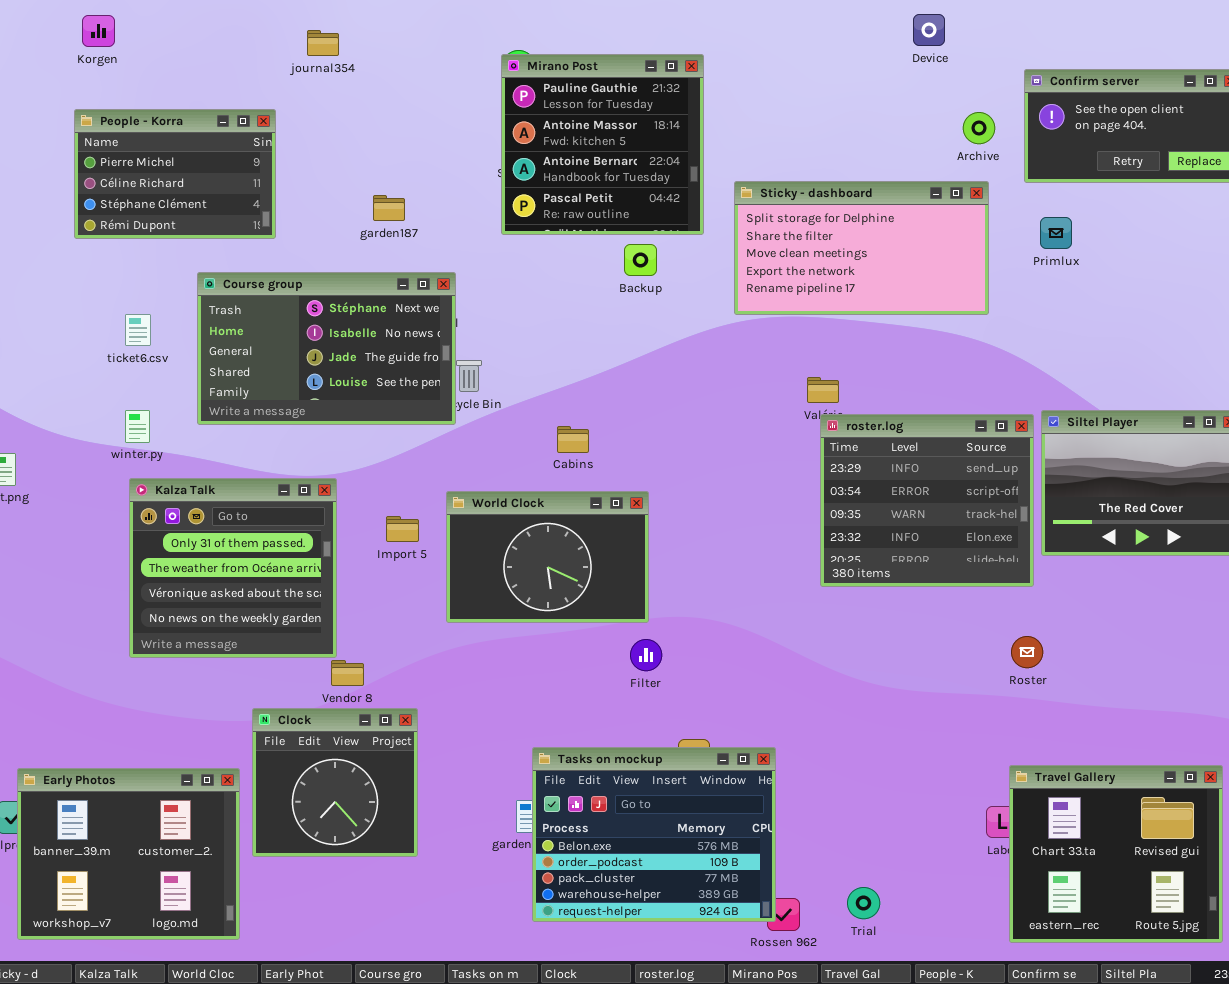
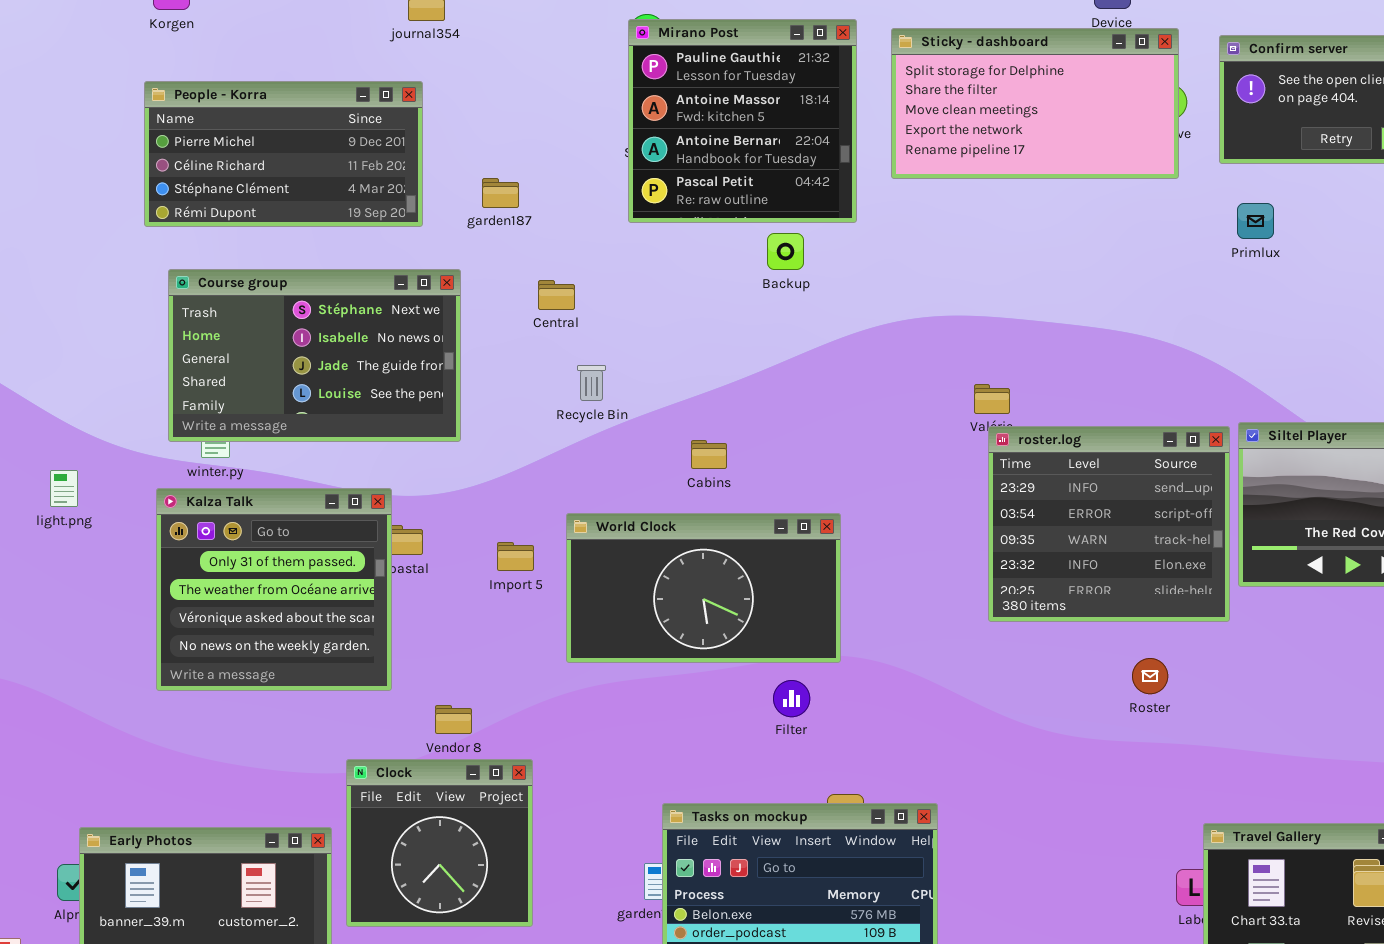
People - Korra: [74,109,276,239] -> [144,81,423,227], resized
Sticky - dashboard: [734,181,989,315] -> [891,28,1179,179], moved
Course group: [197,272,456,425] -> [168,269,461,442], moved
Kalza Talk: [129,478,337,658] -> [156,488,392,691], moved
World Clock: [446,491,649,623] -> [566,513,841,663], resized
Roster: [1011,636,1043,668] -> [1132,658,1168,694], moved

